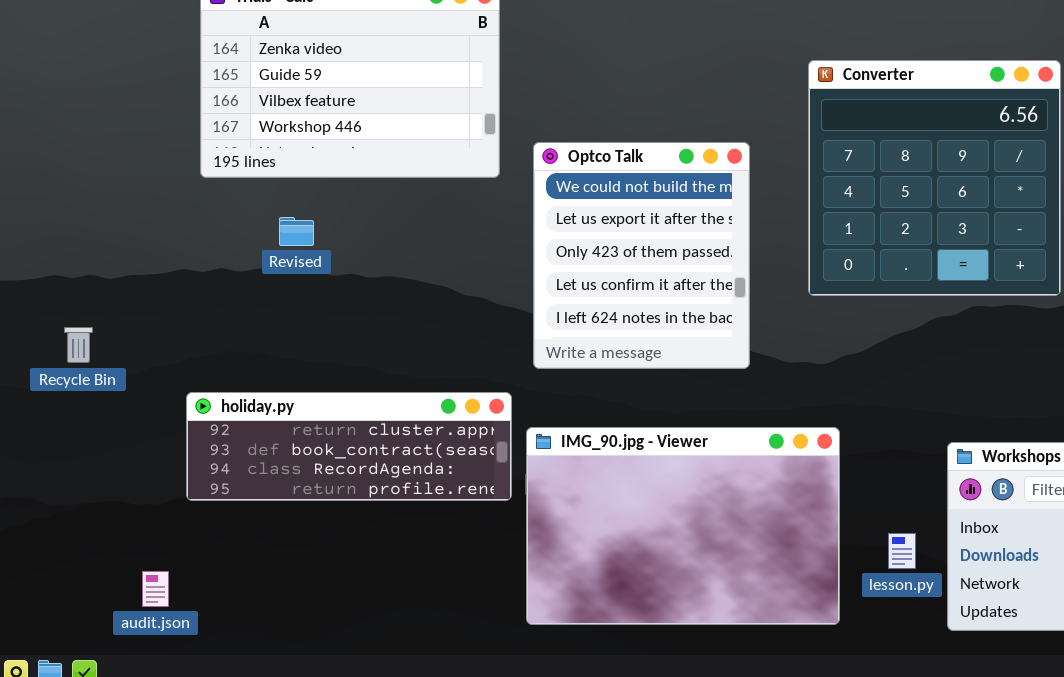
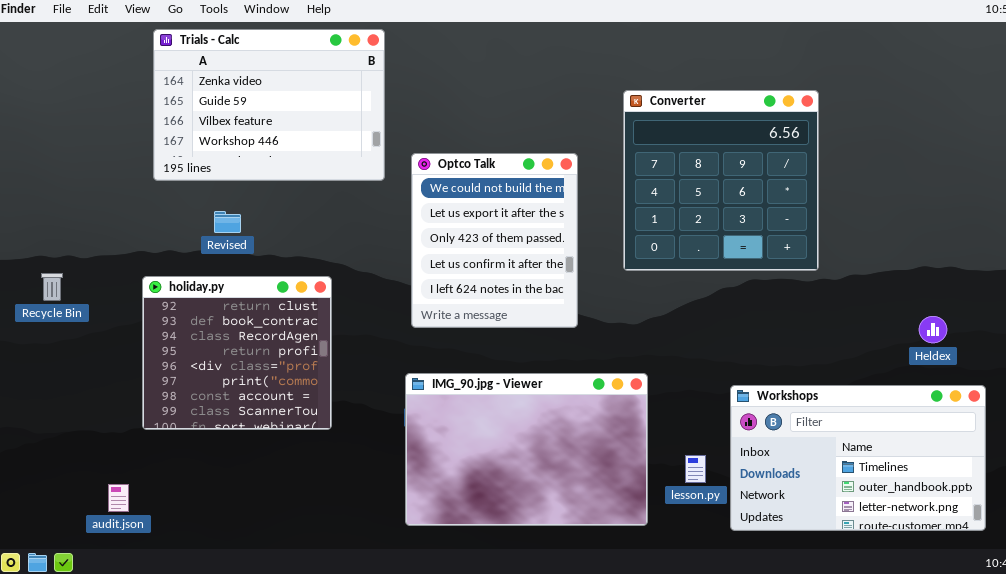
Recycle Bin: [64,327,93,363] -> [41,273,63,301], moved
holiday.py: [186,392,512,501] -> [142,276,332,430], resized

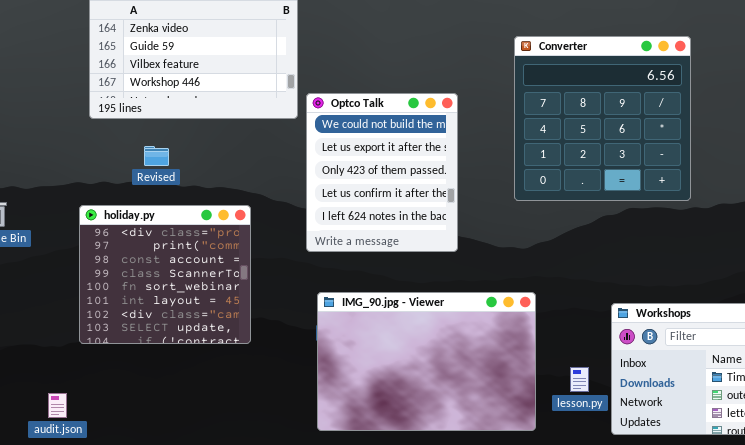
Optco Talk: [411,153,578,328] -> [306,93,458,252], moved
holiday.py: [142,276,332,430] -> [79,205,251,344], scrolled down 4 rows

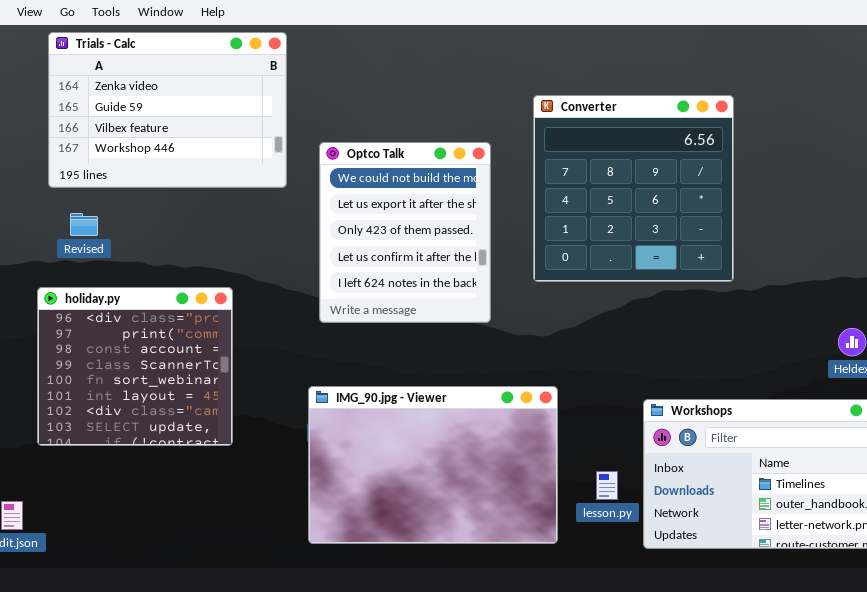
Optco Talk: [306,93,458,252] -> [319,142,491,323], moved
Revised: [144,146,169,166] -> [70,213,98,236], moved

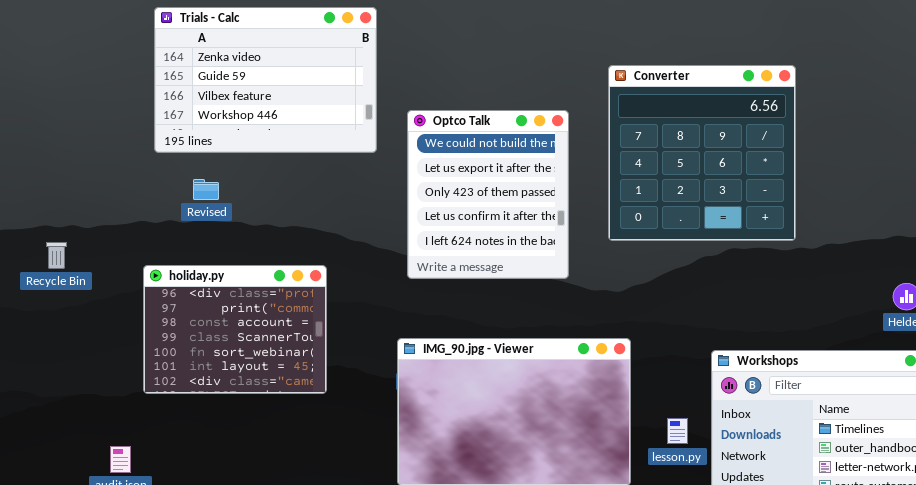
Revised: [70,213,98,236] -> [193,179,219,200], moved
holiday.py: [37,287,233,446] -> [143,265,327,394], resized

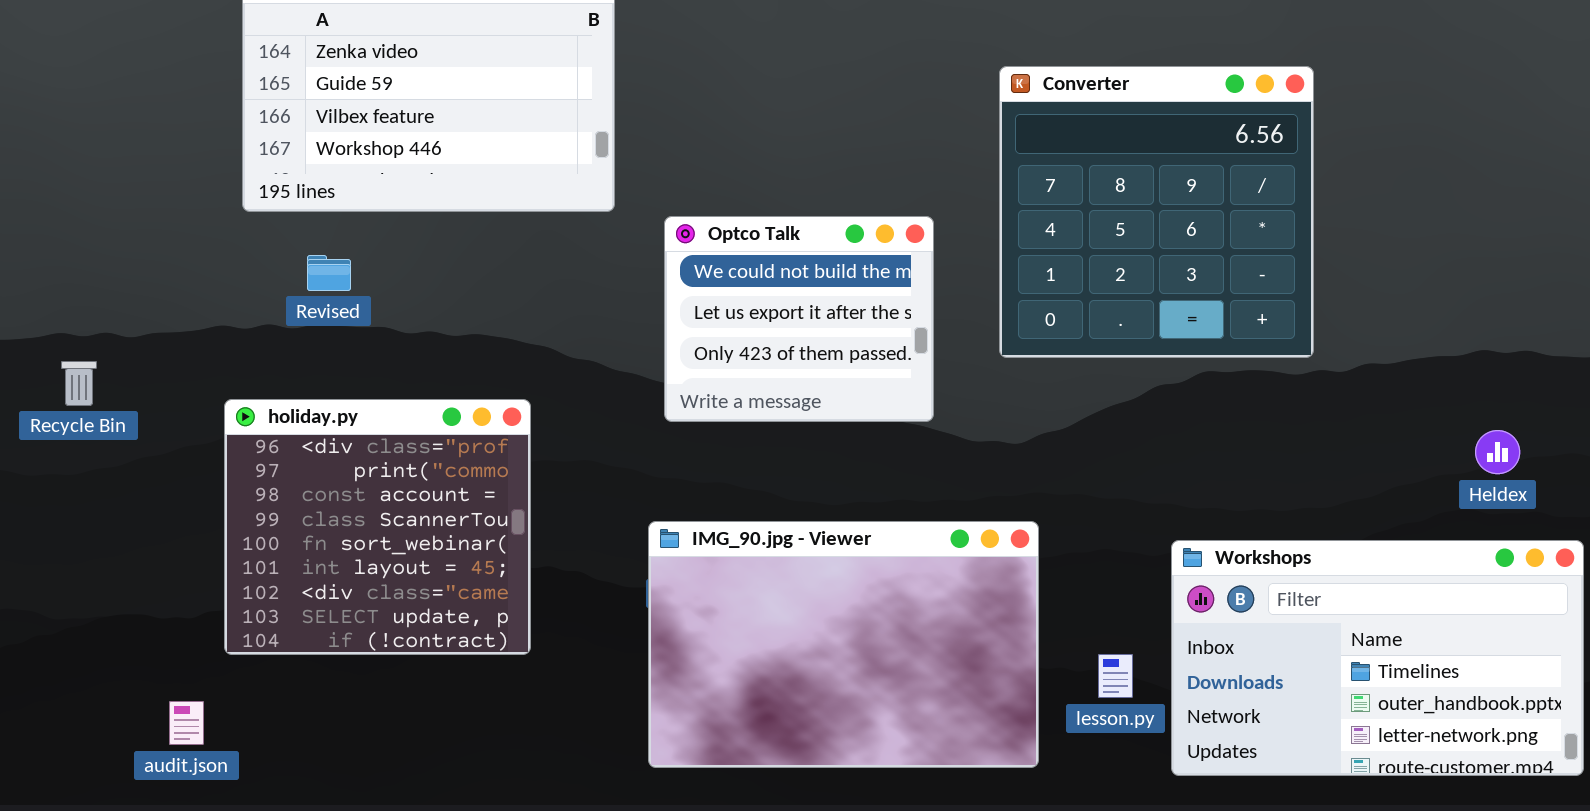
Optco Talk: [407,110,569,279] -> [664,216,934,422], resized
holiday.py: [143,265,327,394] -> [224,399,531,655], resized

